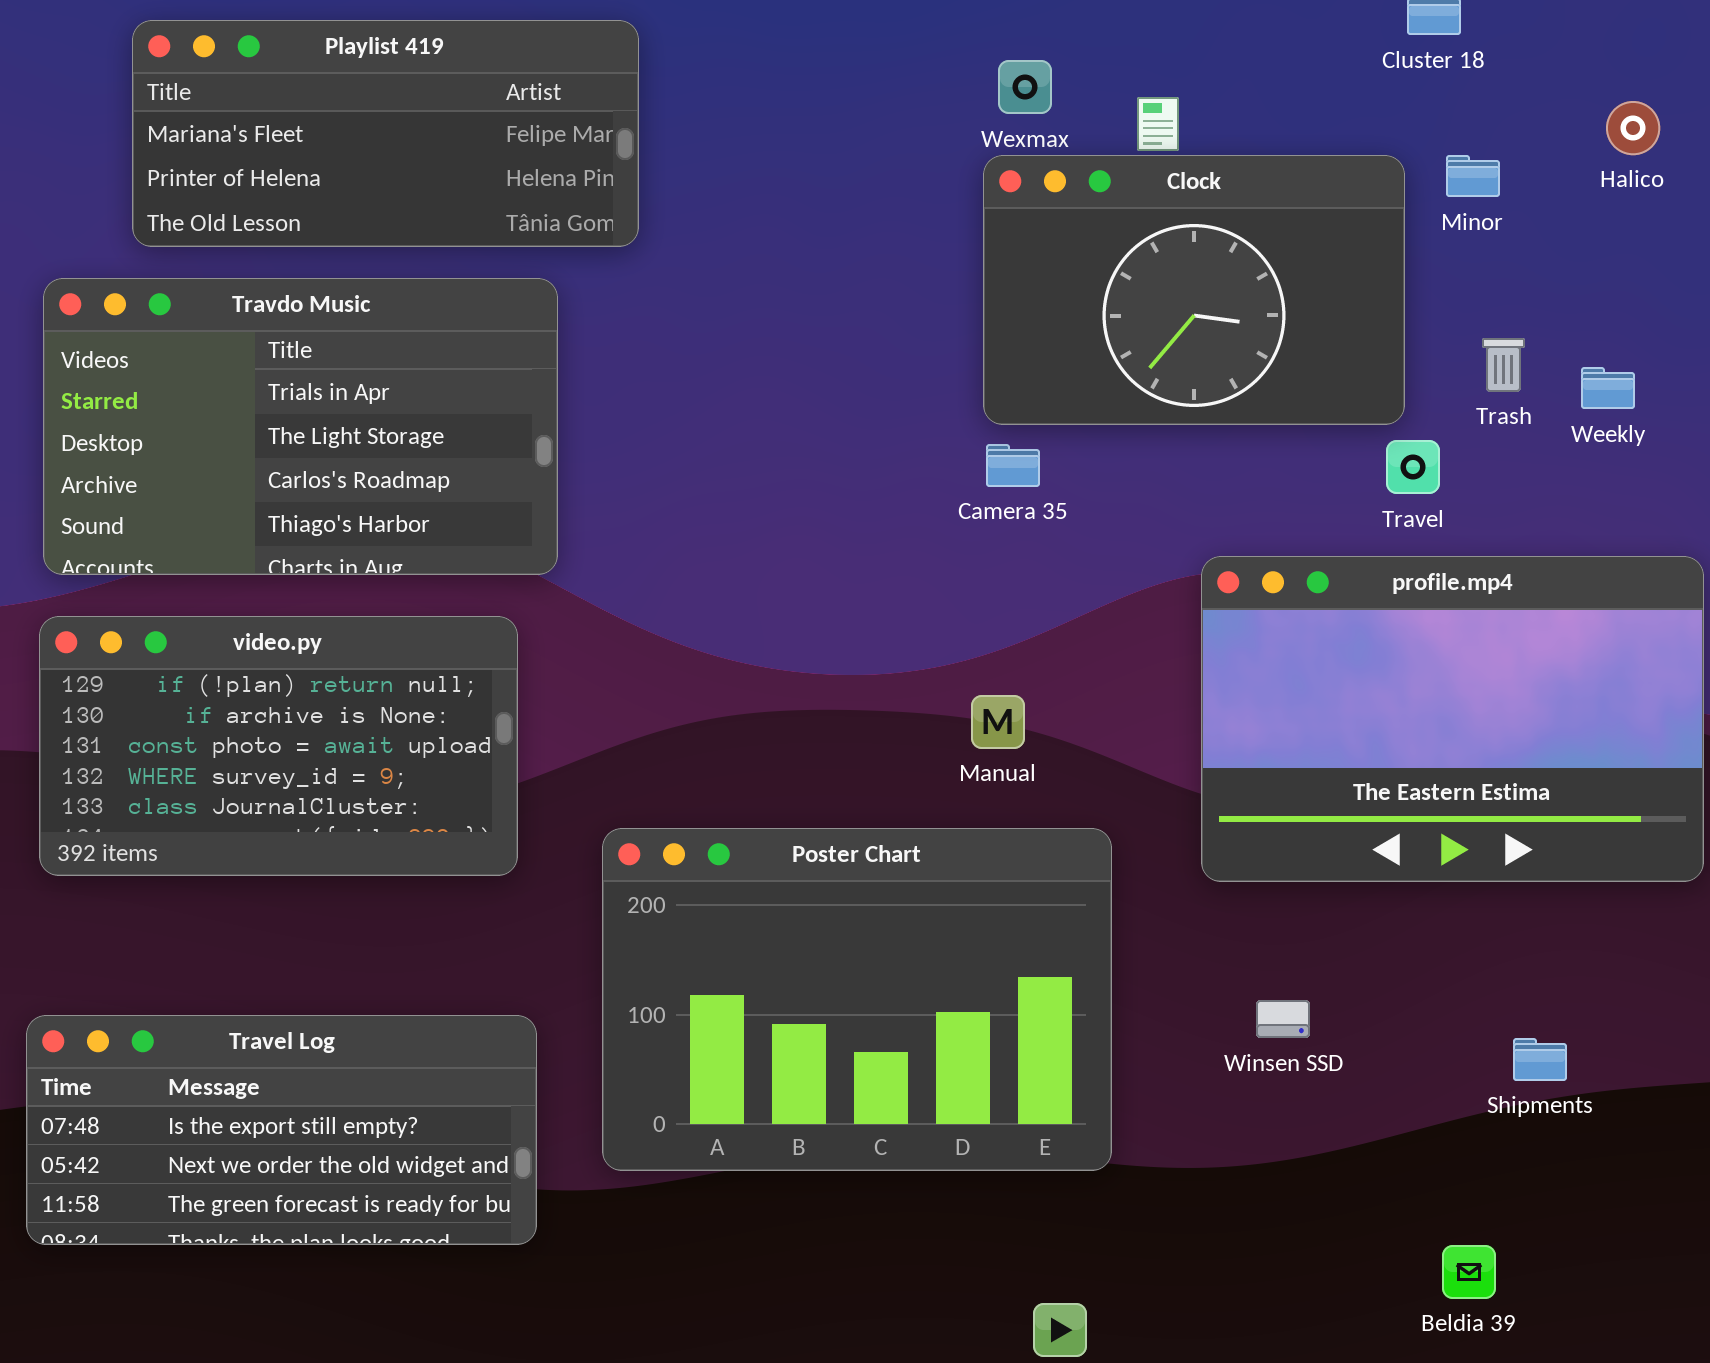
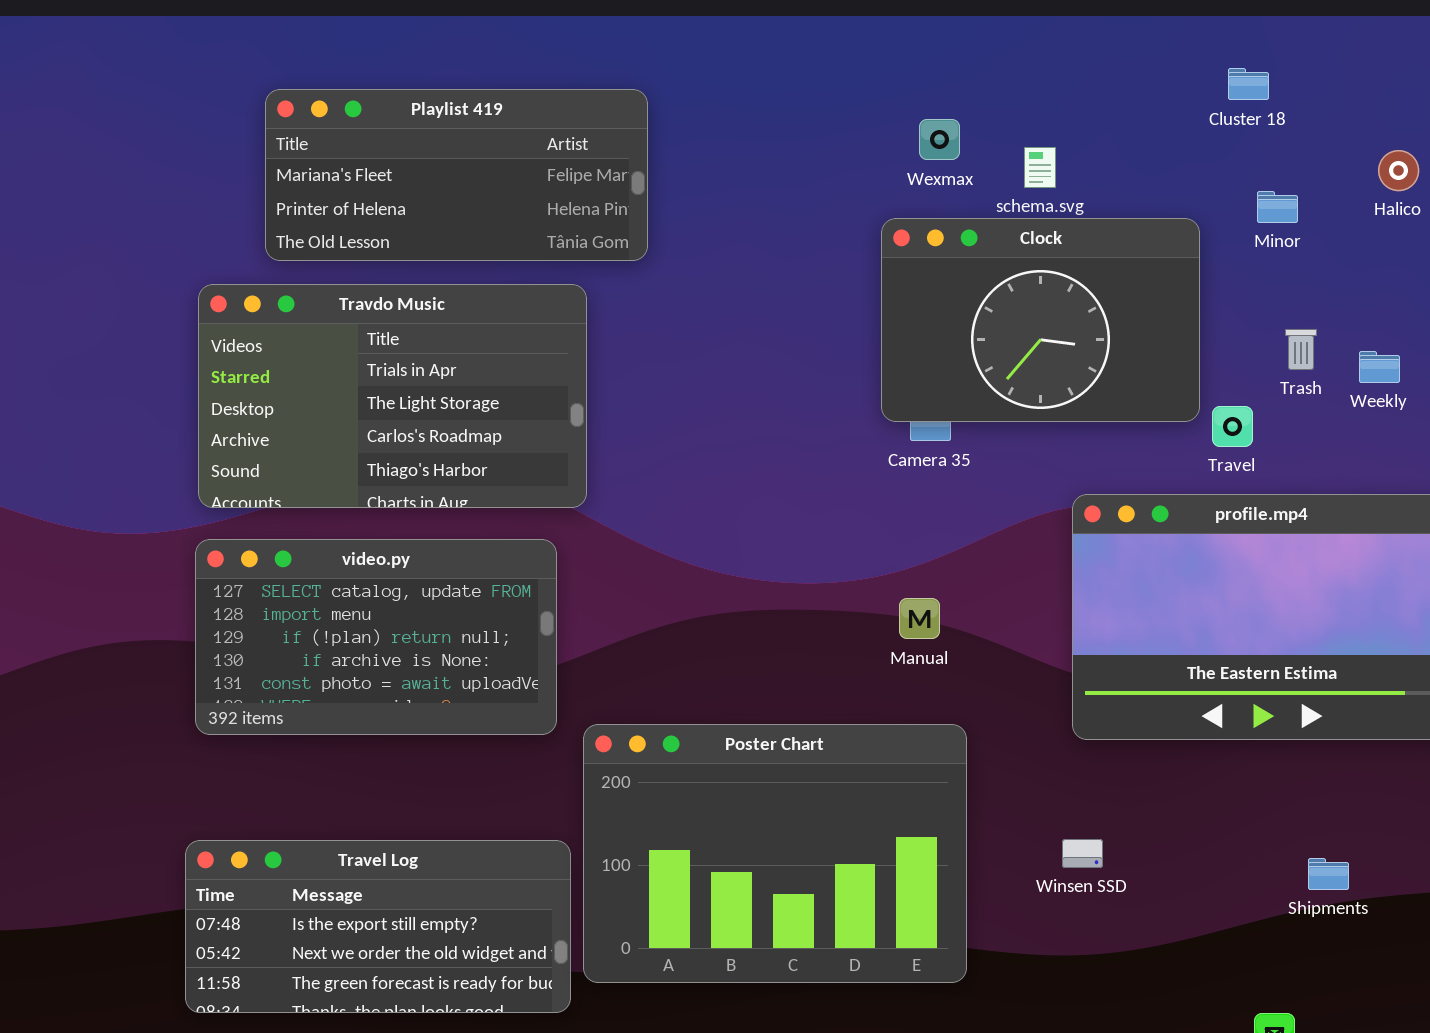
Clock: [983,155,1405,425] -> [881,218,1200,422], moved
video.py: [39,616,518,876] -> [195,539,557,735], scrolled up 2 rows
Poster Chart: [602,828,1112,1171] -> [583,724,967,983], moved
Winsen SSD: [1256,1000,1310,1038] -> [1062,839,1103,868], moved

